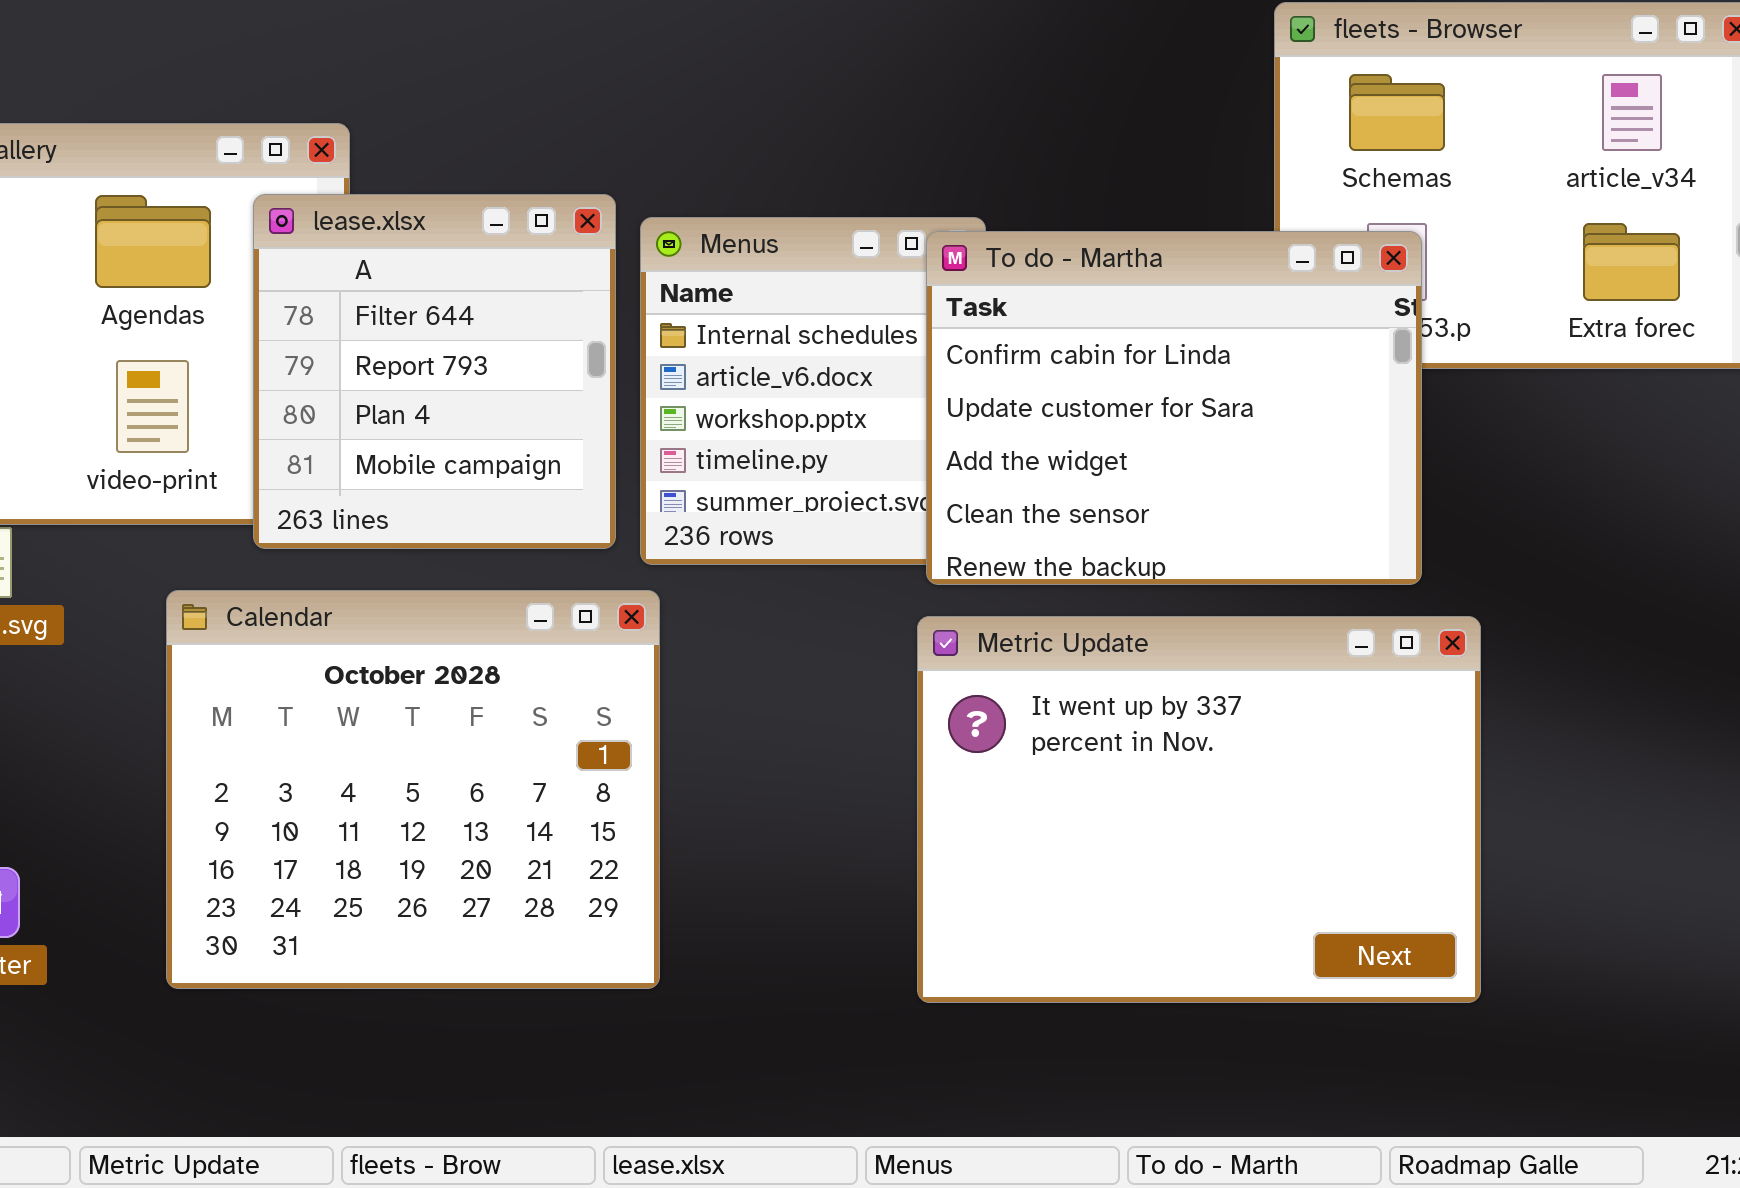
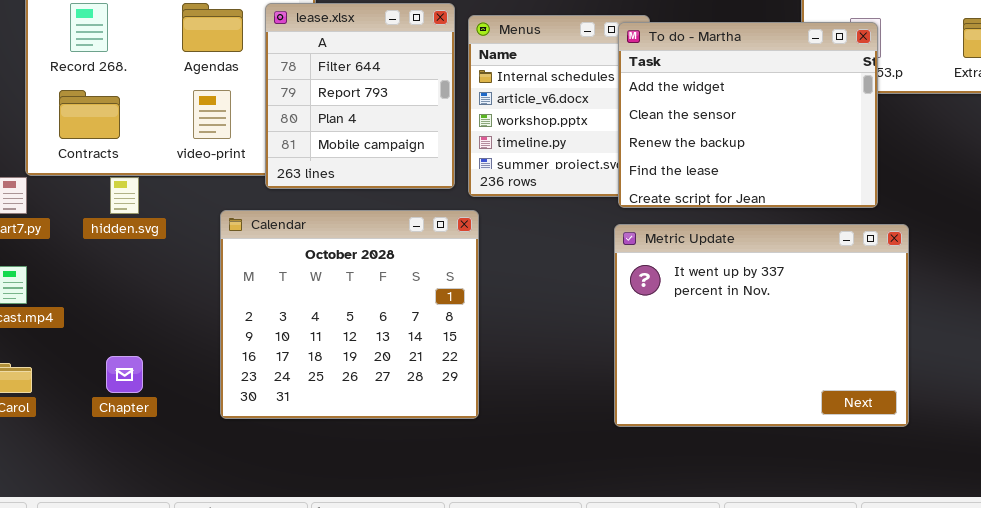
To do - Martha: [926,231,1422,585] -> [618,22,878,208], scrolled down 2 rows

